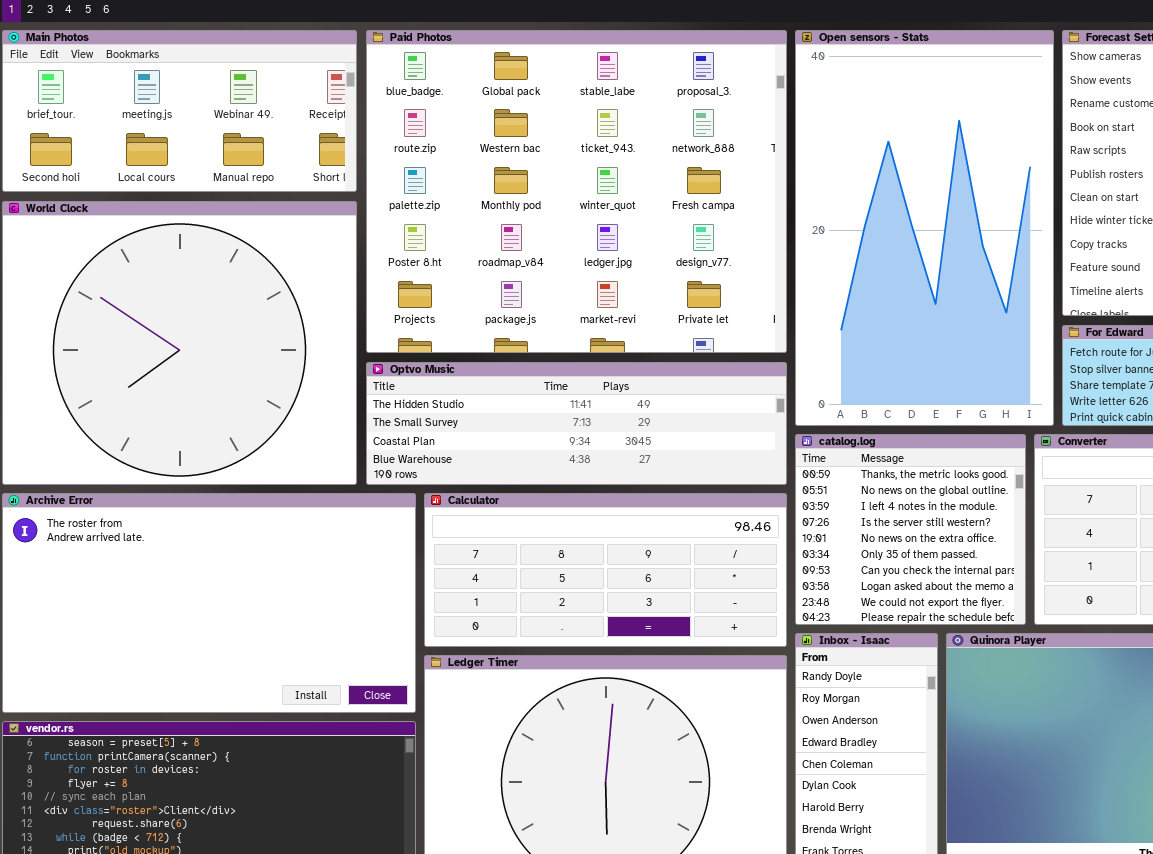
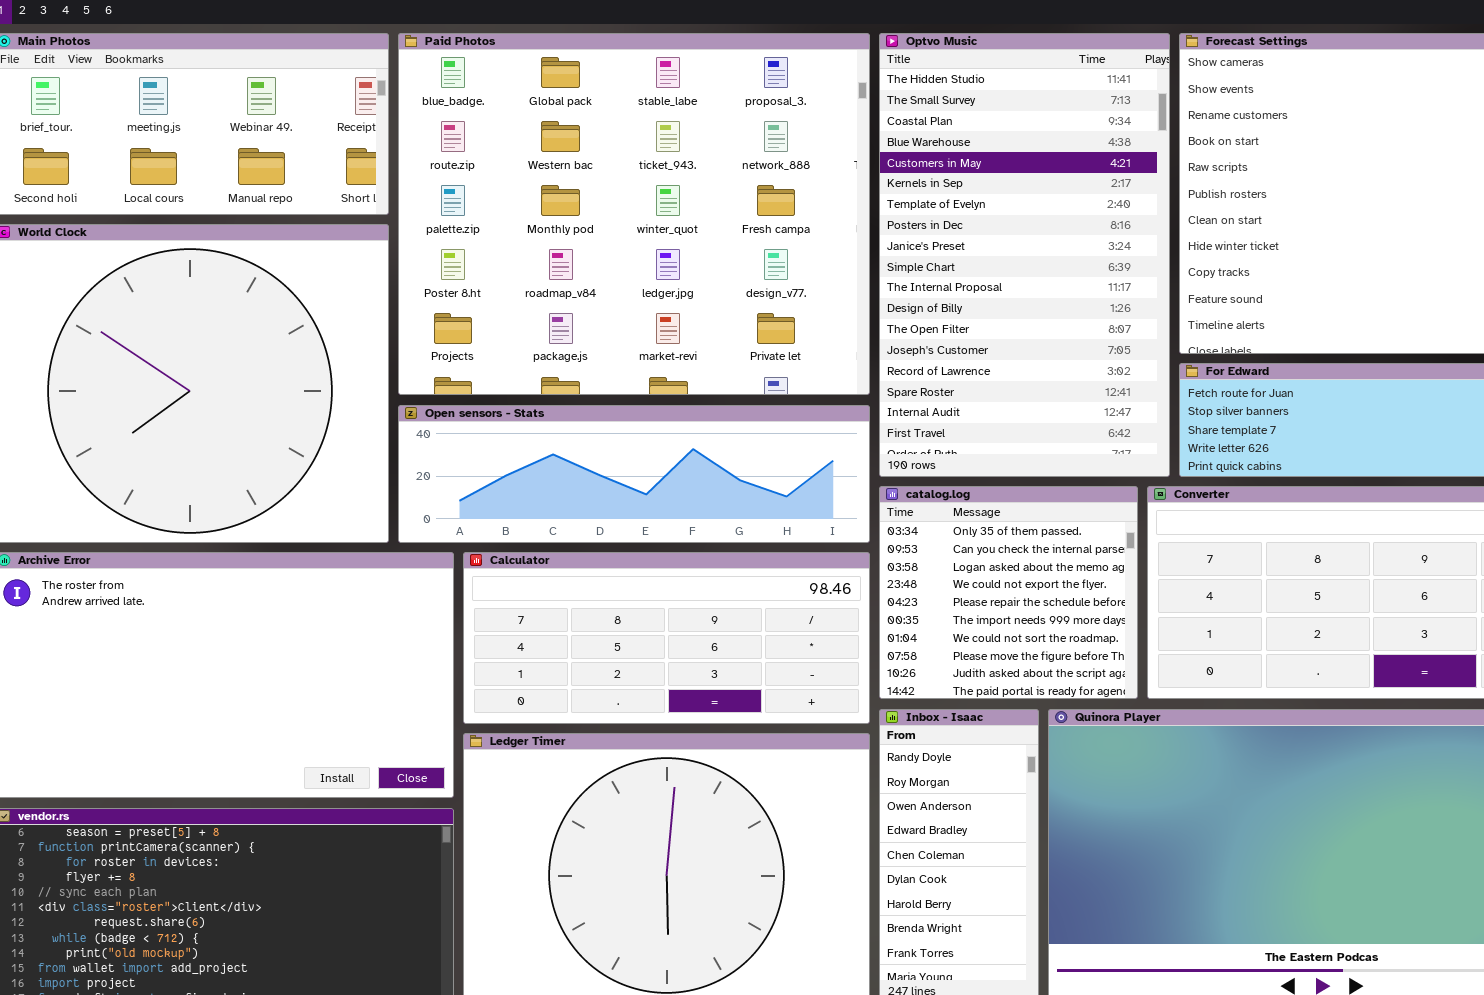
Open sensors - Stats: [795,30,1054,426] -> [398,405,870,543], moved, resized
Optvo Music: [366,362,787,485] -> [879,33,1170,477], moved, resized
catalog.log: [795,434,1026,625] -> [879,486,1138,699], scrolled down 5 rows

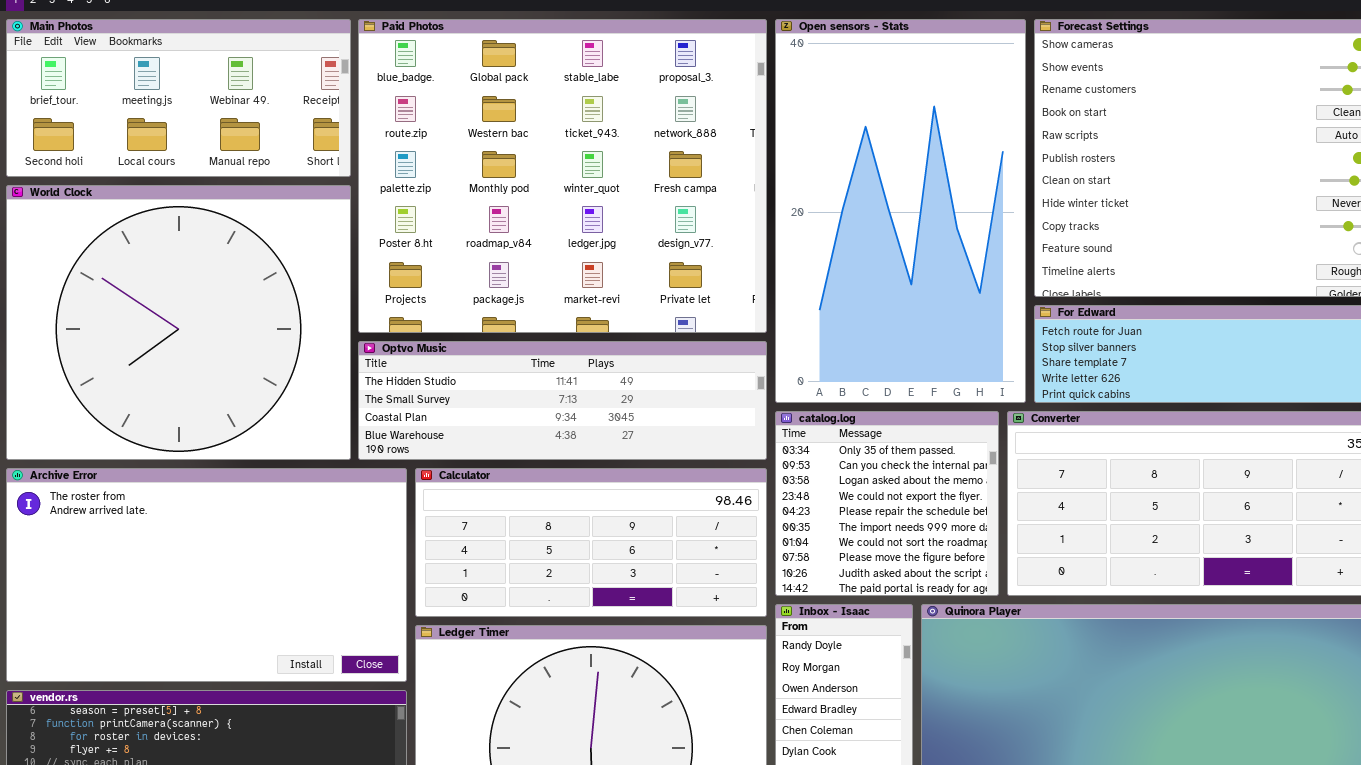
Optvo Music: [879,33,1170,477] -> [358,341,767,460], moved, resized
Open sensors - Stats: [398,405,870,543] -> [775,19,1026,403], moved, resized

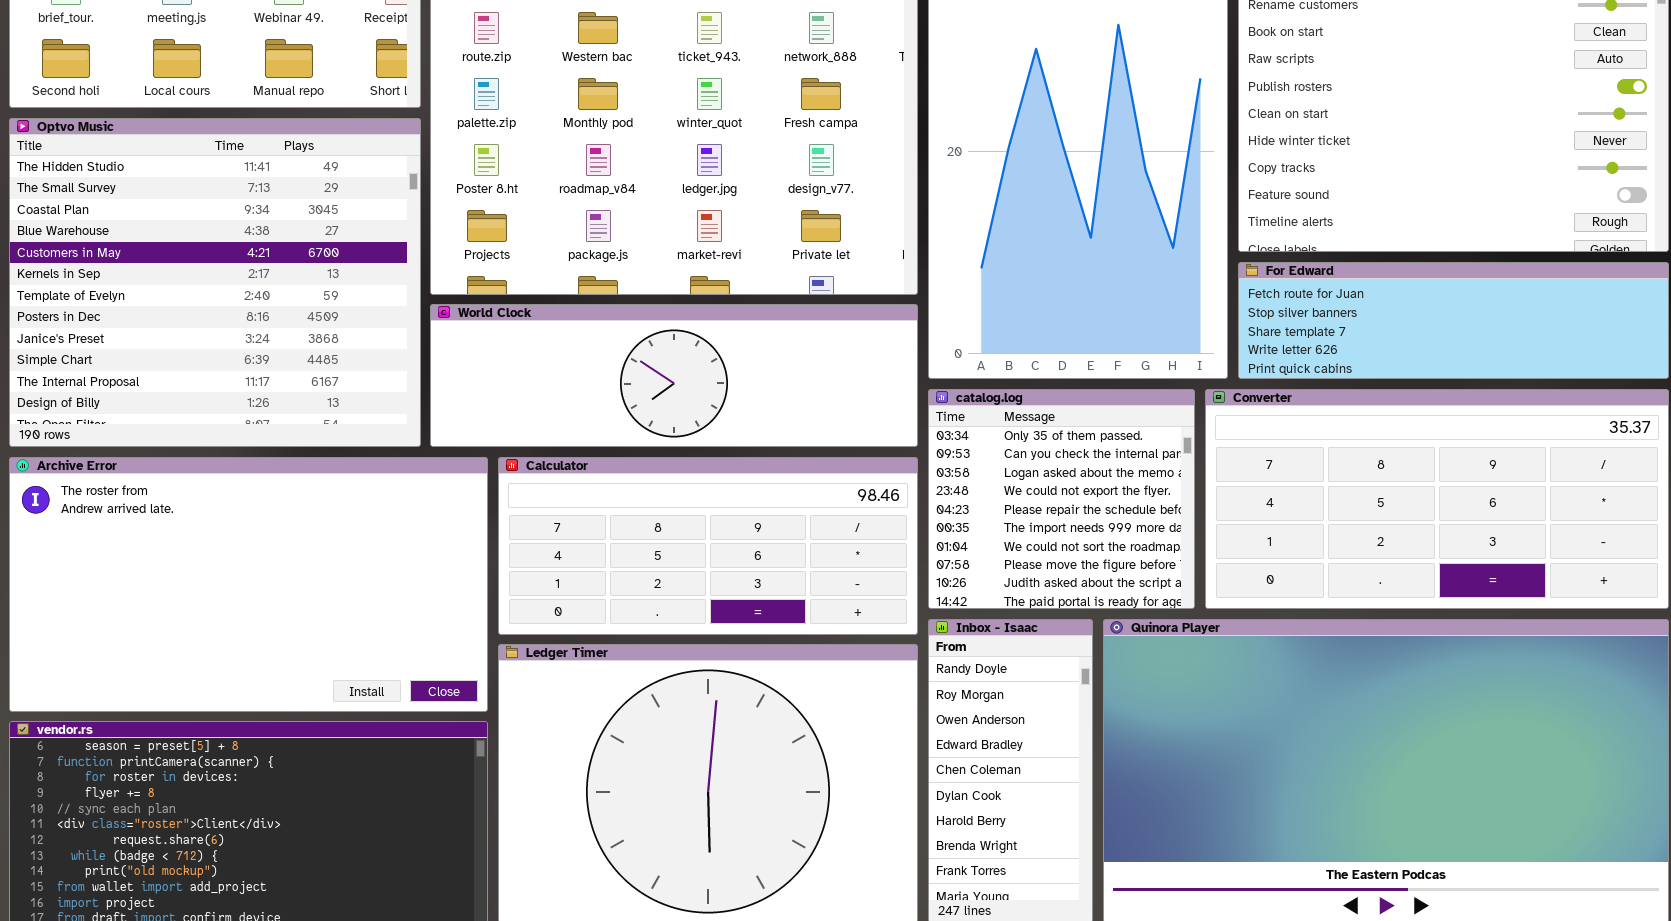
World Clock: [6,185,351,460] -> [430,304,918,447], moved, resized
Optvo Music: [358,341,767,460] -> [9,118,421,447], moved, resized

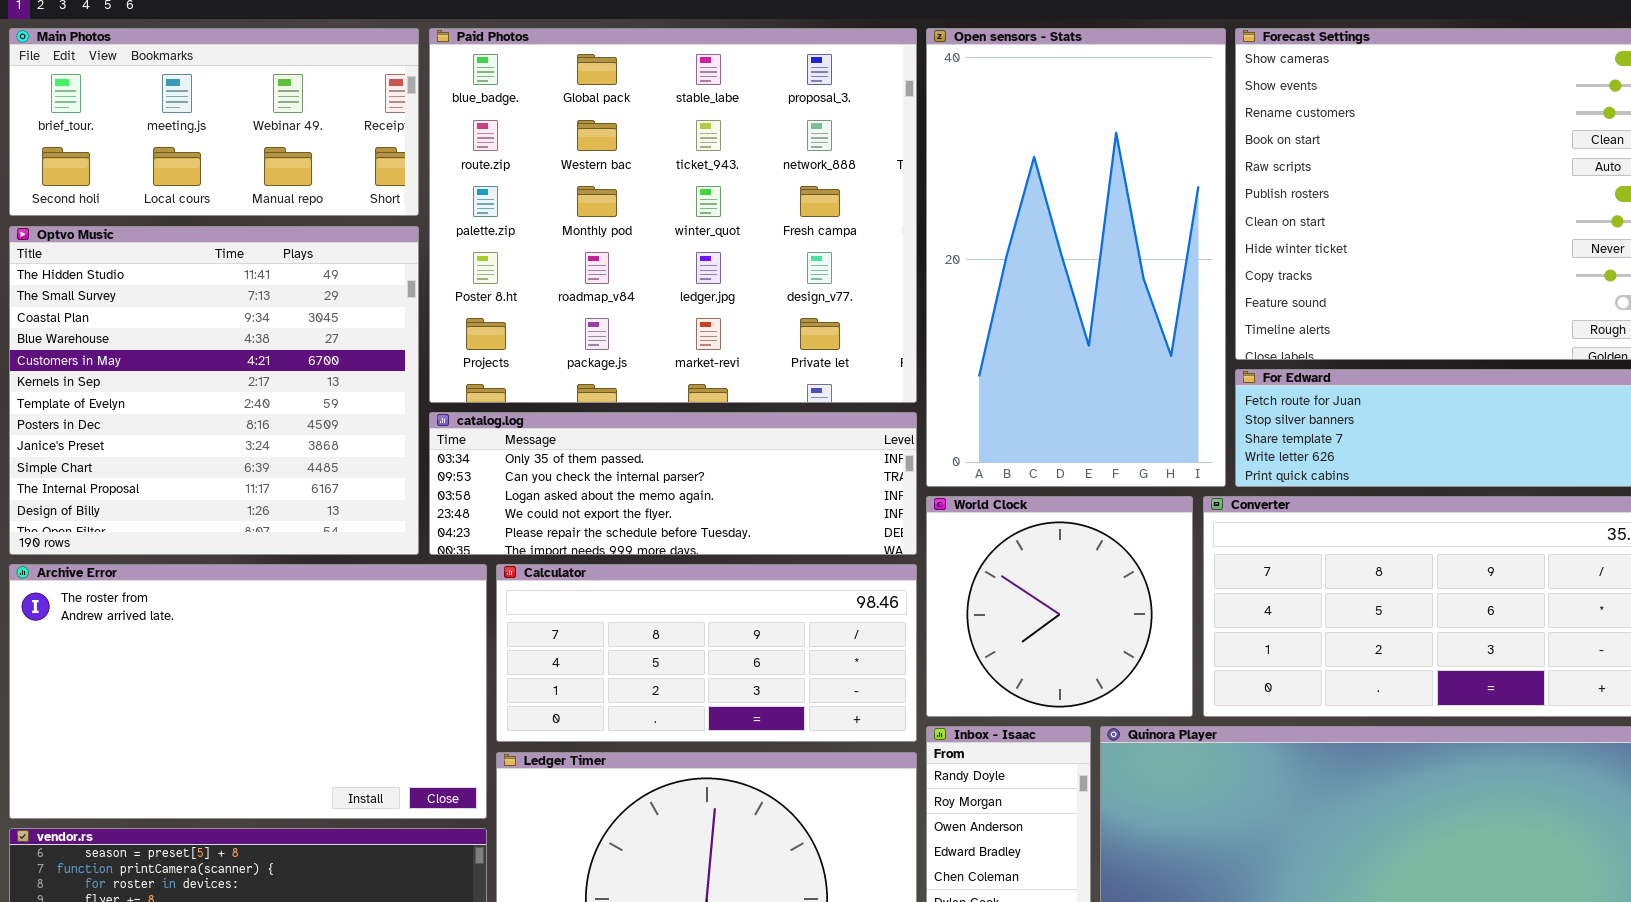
World Clock: [430,304,918,447] -> [926,496,1193,717], moved, resized
catalog.log: [928,389,1195,609] -> [429,412,917,555], moved, resized

